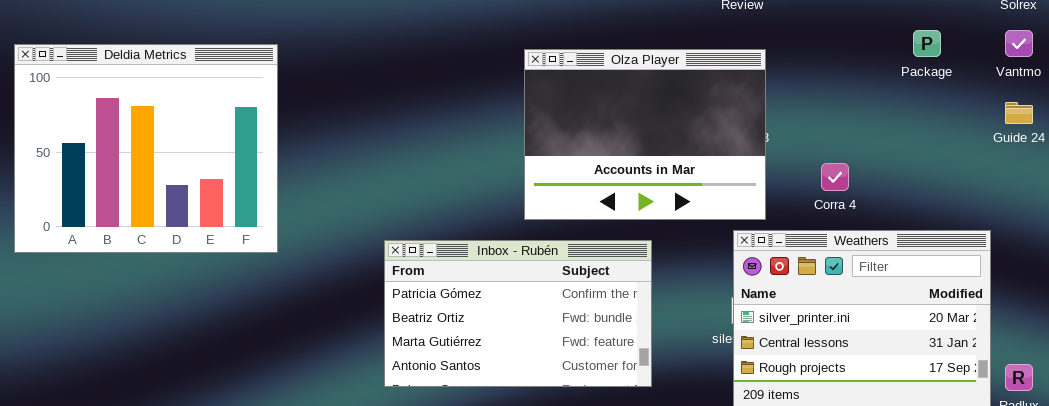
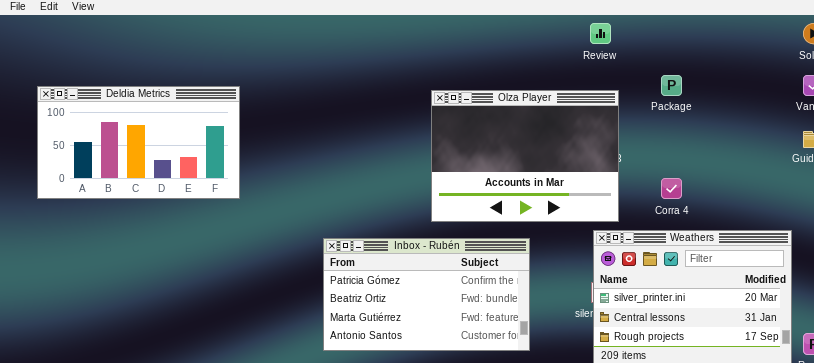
Package: [913,30,941,57] -> [661,75,682,96], moved
Deldia Metrics: [14,44,278,253] -> [37,86,240,199], resized

